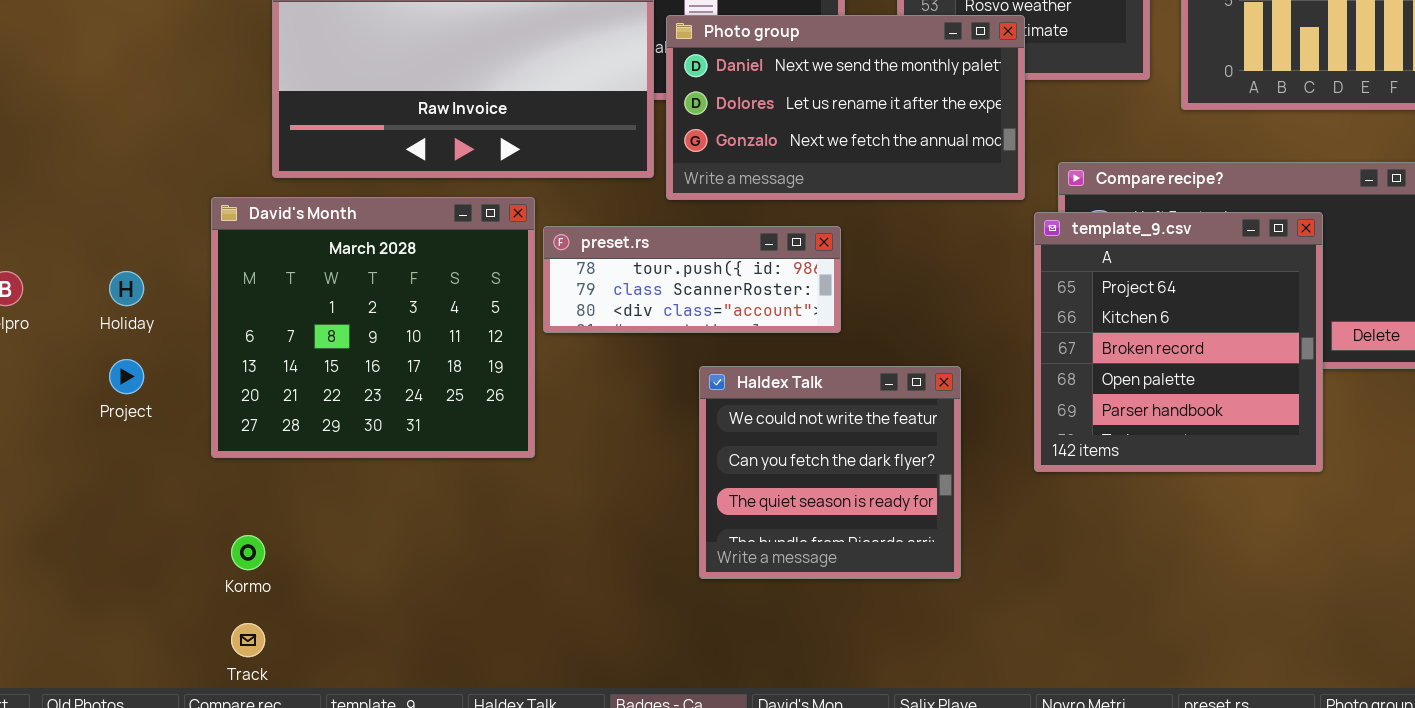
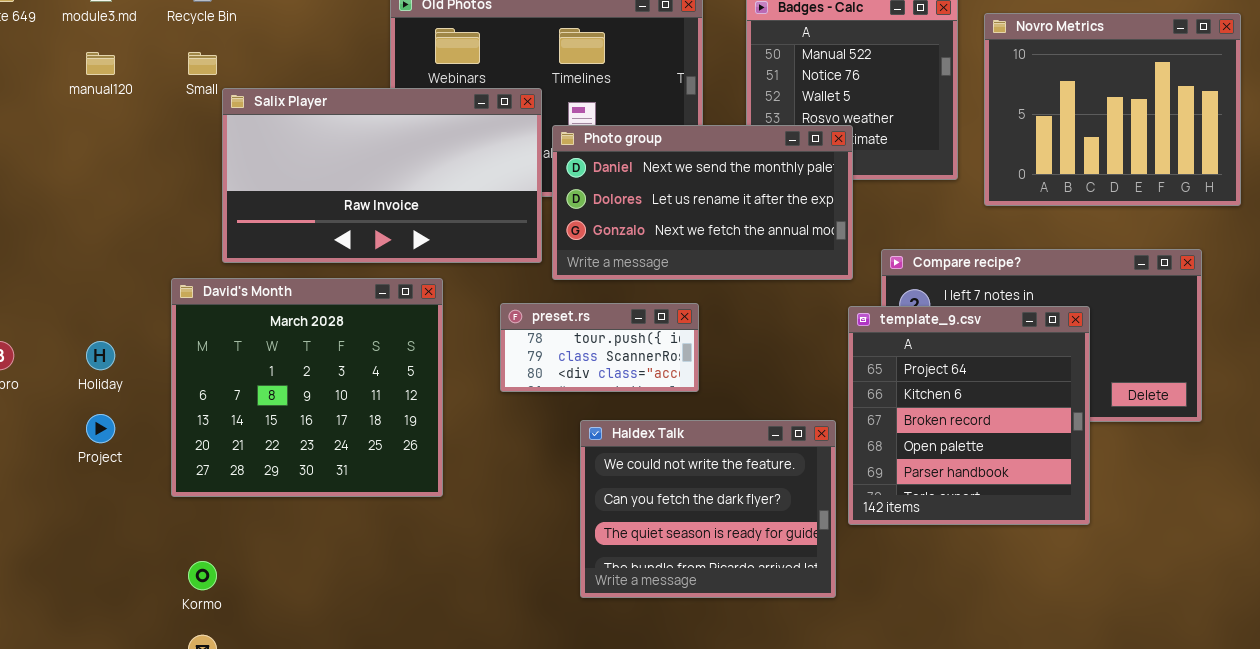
template_9.csv: [1034,212,1323,472] -> [848,306,1090,525], moved
preset.rs: [543,226,841,333] -> [500,303,699,392], resized
Haldex Talk: [699,366,961,579] -> [580,420,836,598], resized

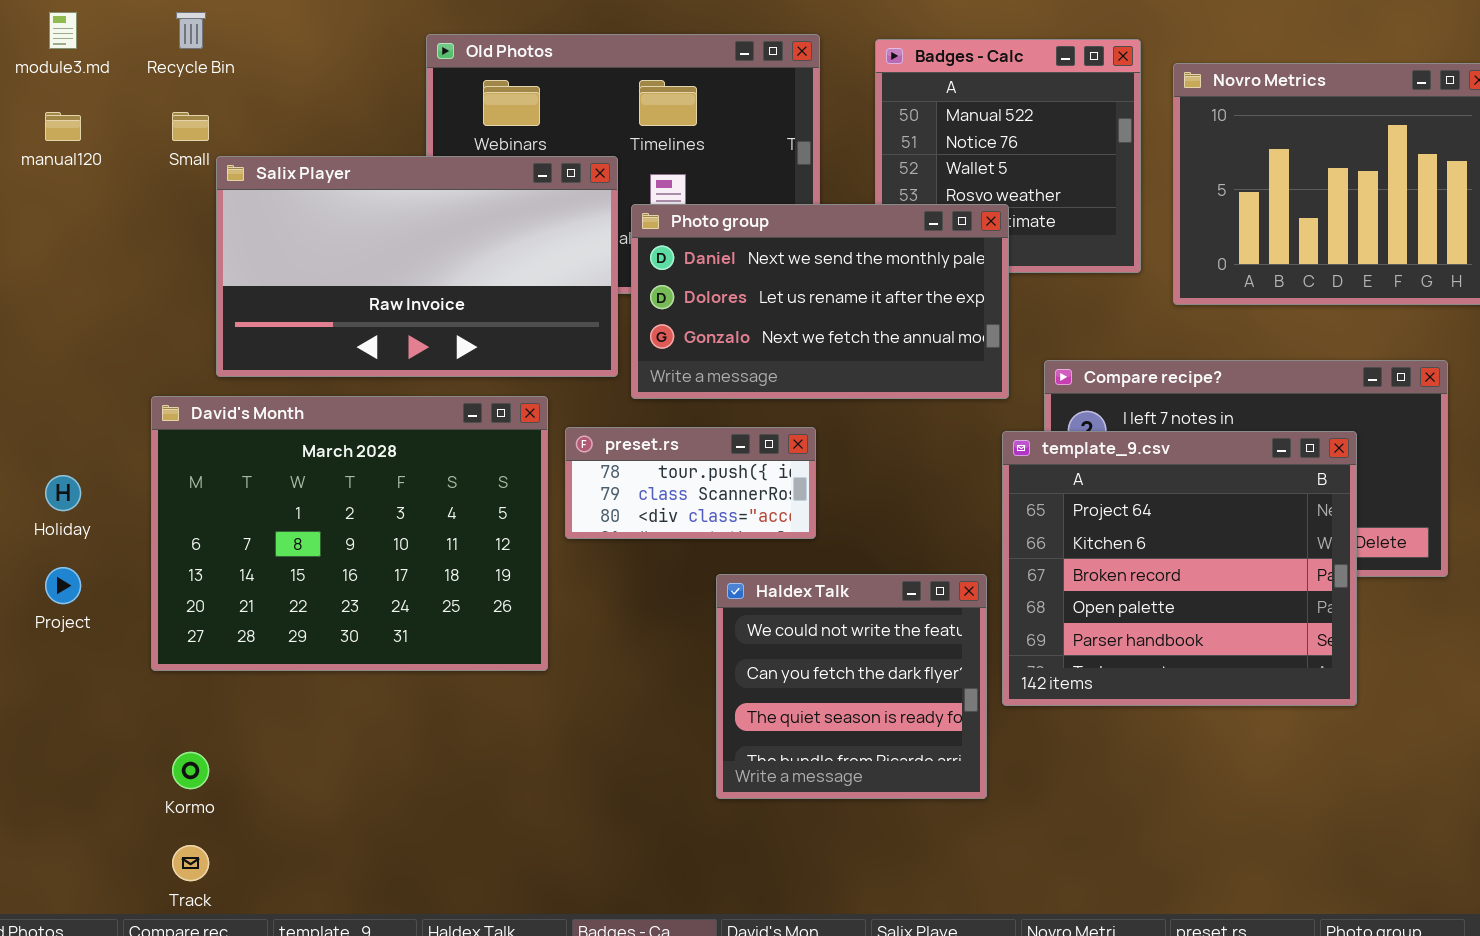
David's Month: [171,278,443,497] -> [151,396,548,671], resized
template_9.csv: [848,306,1090,525] -> [1002,431,1357,706], resized
Haldex Talk: [580,420,836,598] -> [716,574,987,799], resized

